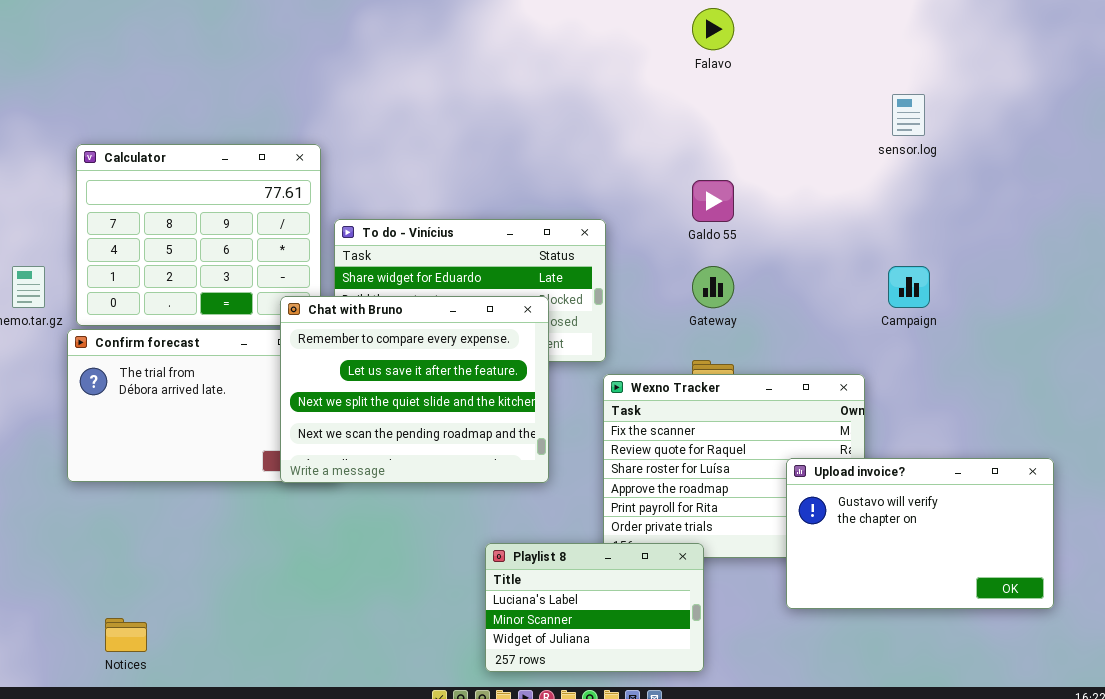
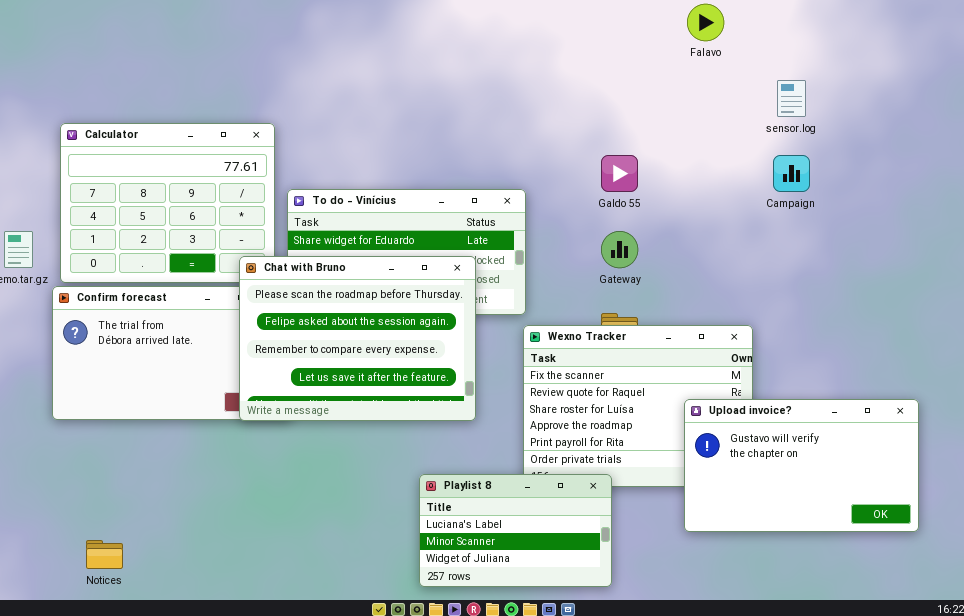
Falavo: [692,8,734,50] -> [687,4,724,41], moved
Campaign: [888,266,930,308] -> [773,155,810,192], moved
Chat with Bruno: [280,296,549,483] -> [239,256,476,421], scrolled up 2 rows

